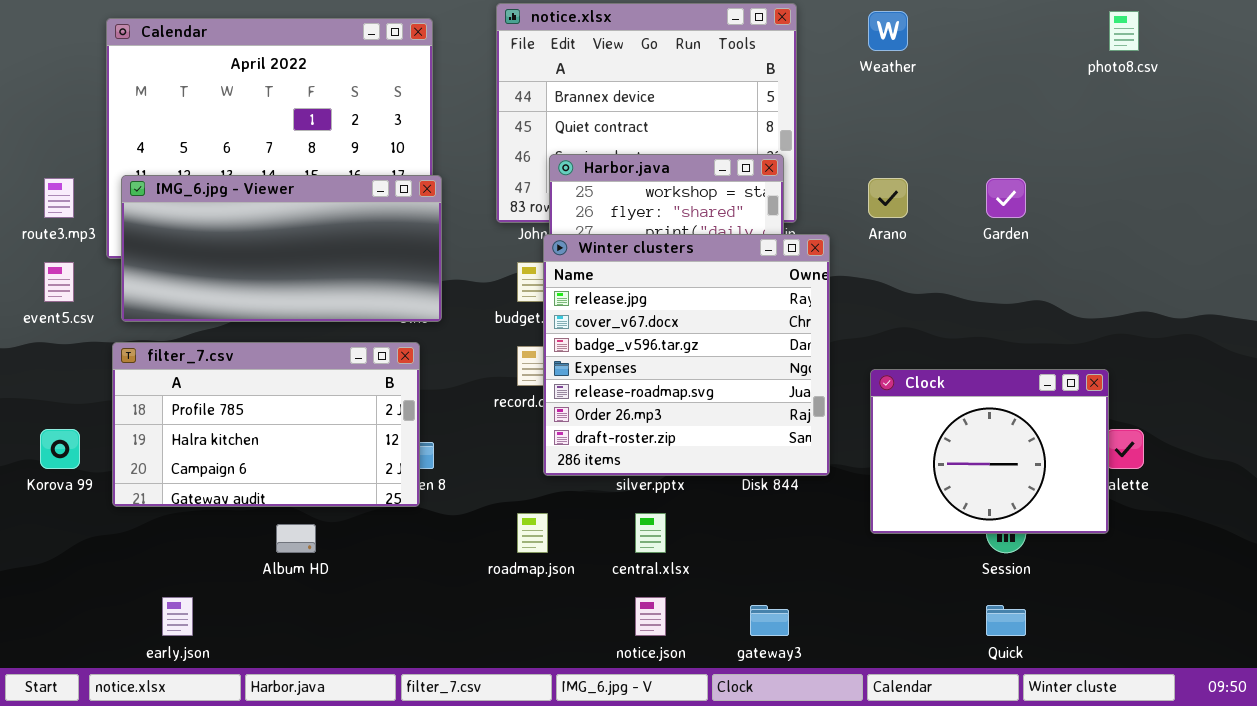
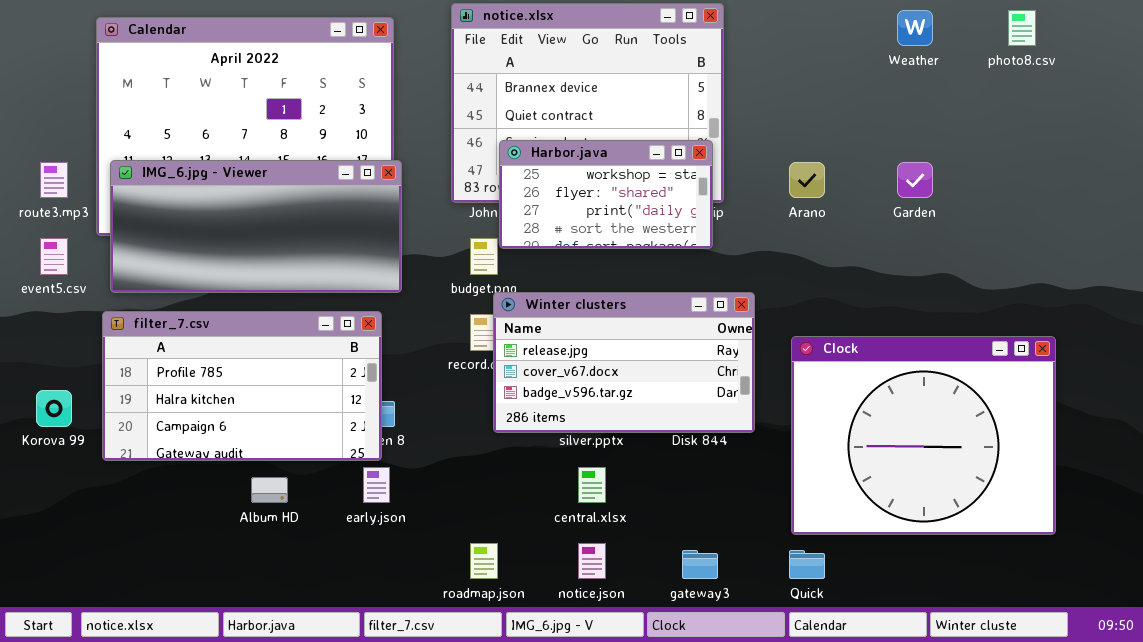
Weather: [868,11,908,51] -> [897,10,933,46], moved
Winter clusters: [543,234,830,476] -> [493,292,755,433], resized
Clock: [870,369,1109,534] -> [791,336,1056,535], resized
roadmap.json: [517,513,548,553] -> [470,543,498,579], moved
early.json: [162,597,193,636] -> [363,467,390,503], moved
Quick: [986,605,1026,636] -> [789,550,825,579], moved

